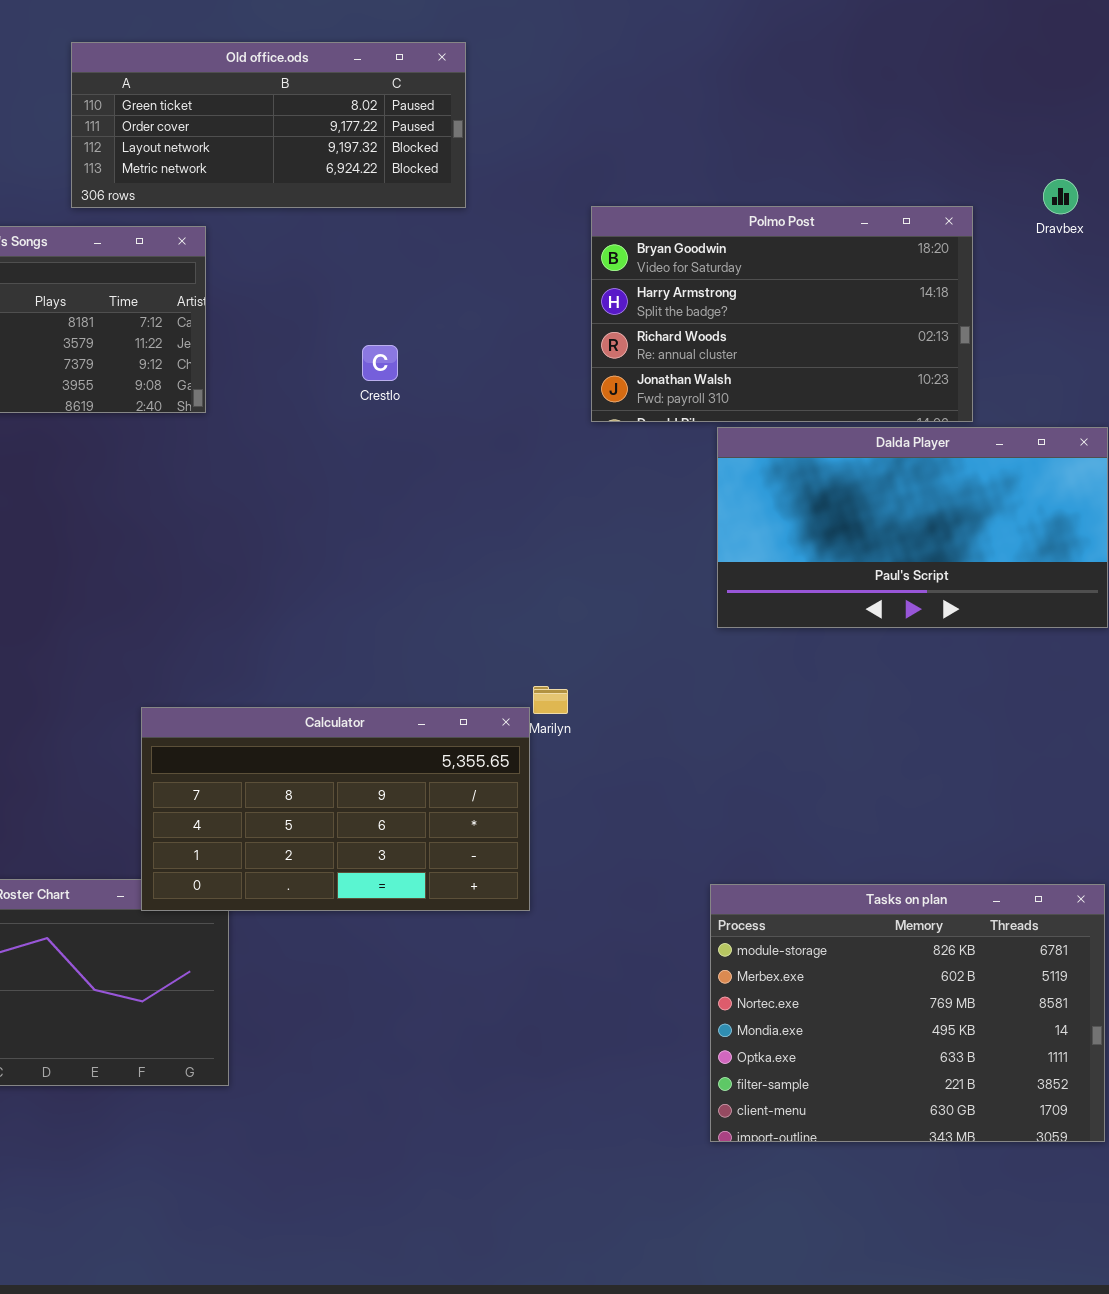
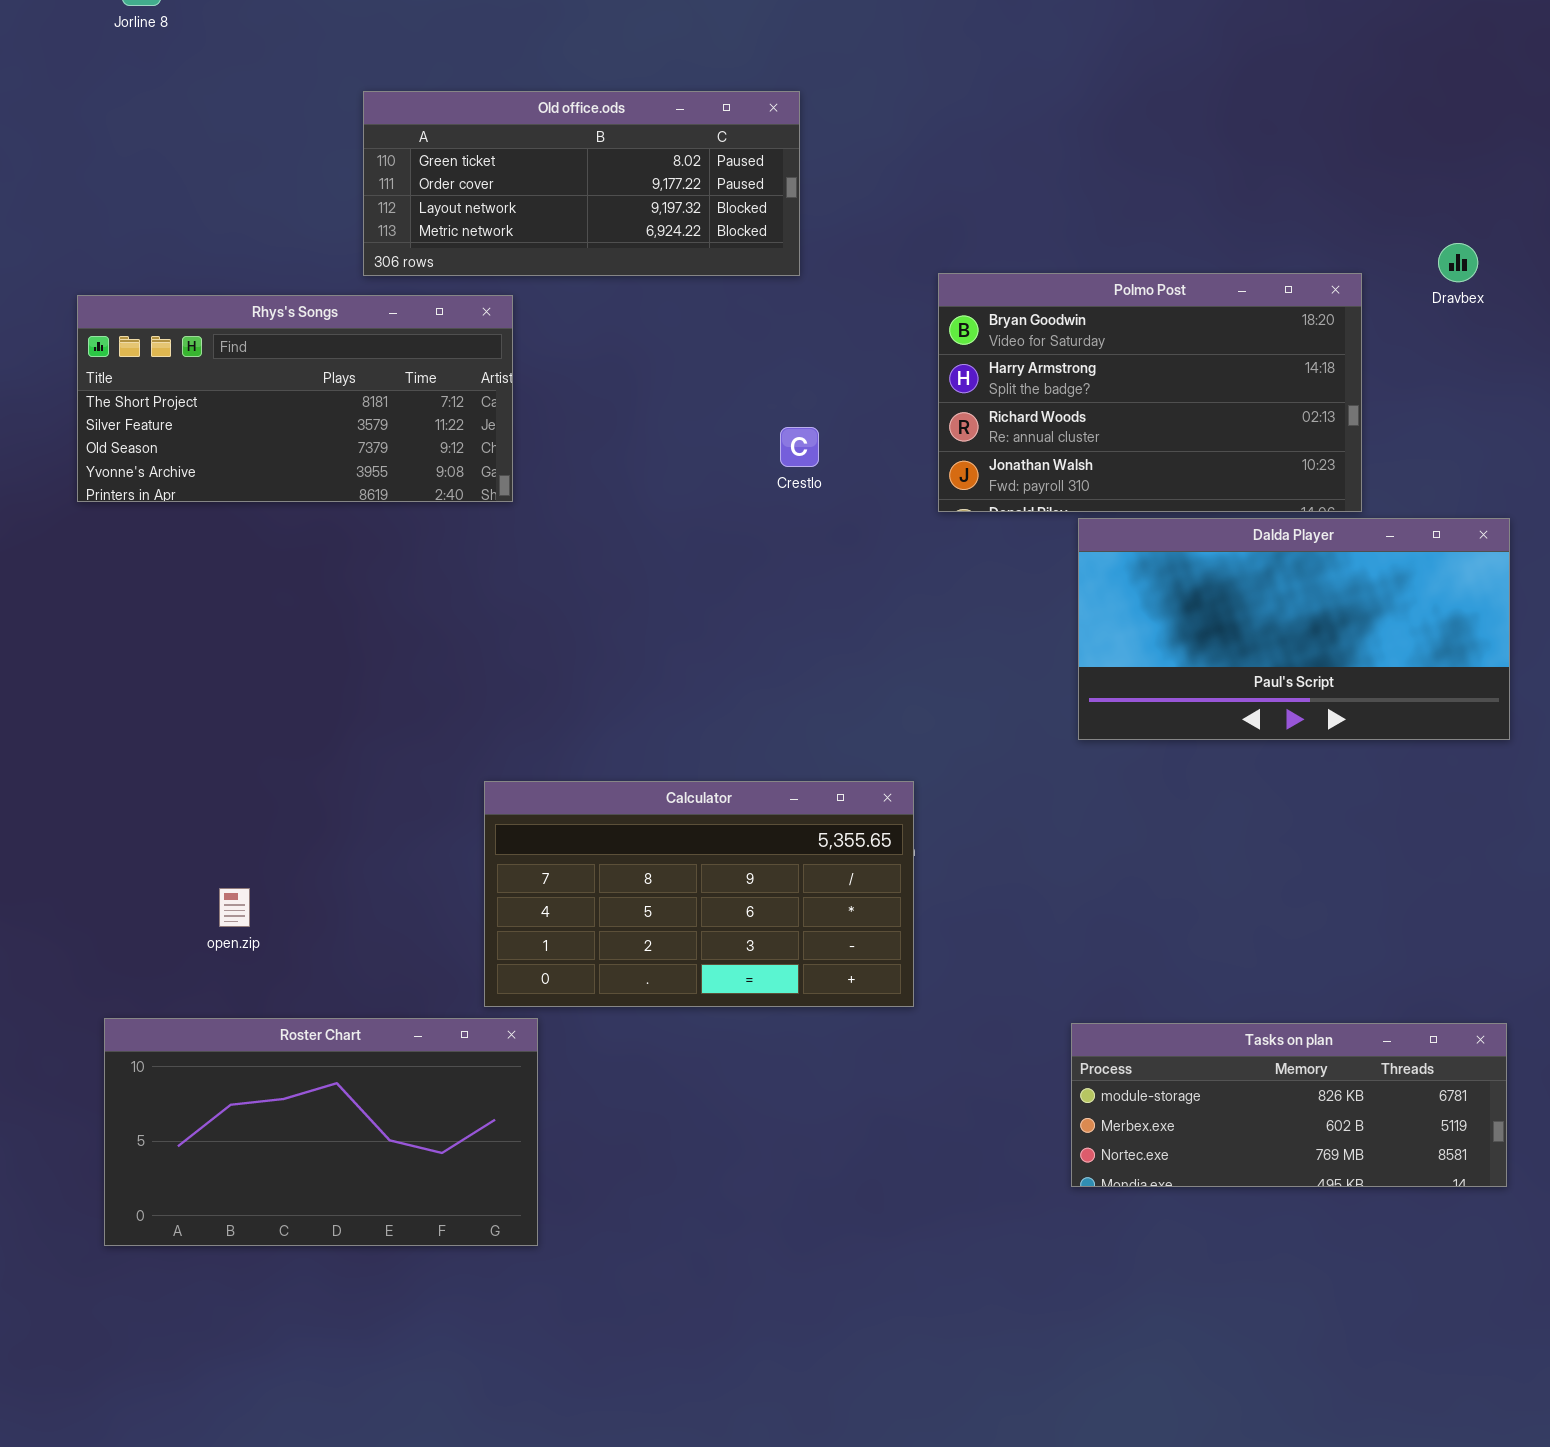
Crestlo: [362,345,398,381] -> [780,427,819,467], moved
Calculator: [141,707,530,911] -> [484,781,914,1007], moved
Tasks on plan: [710,884,1105,1142] -> [1071,1023,1507,1187], resized

